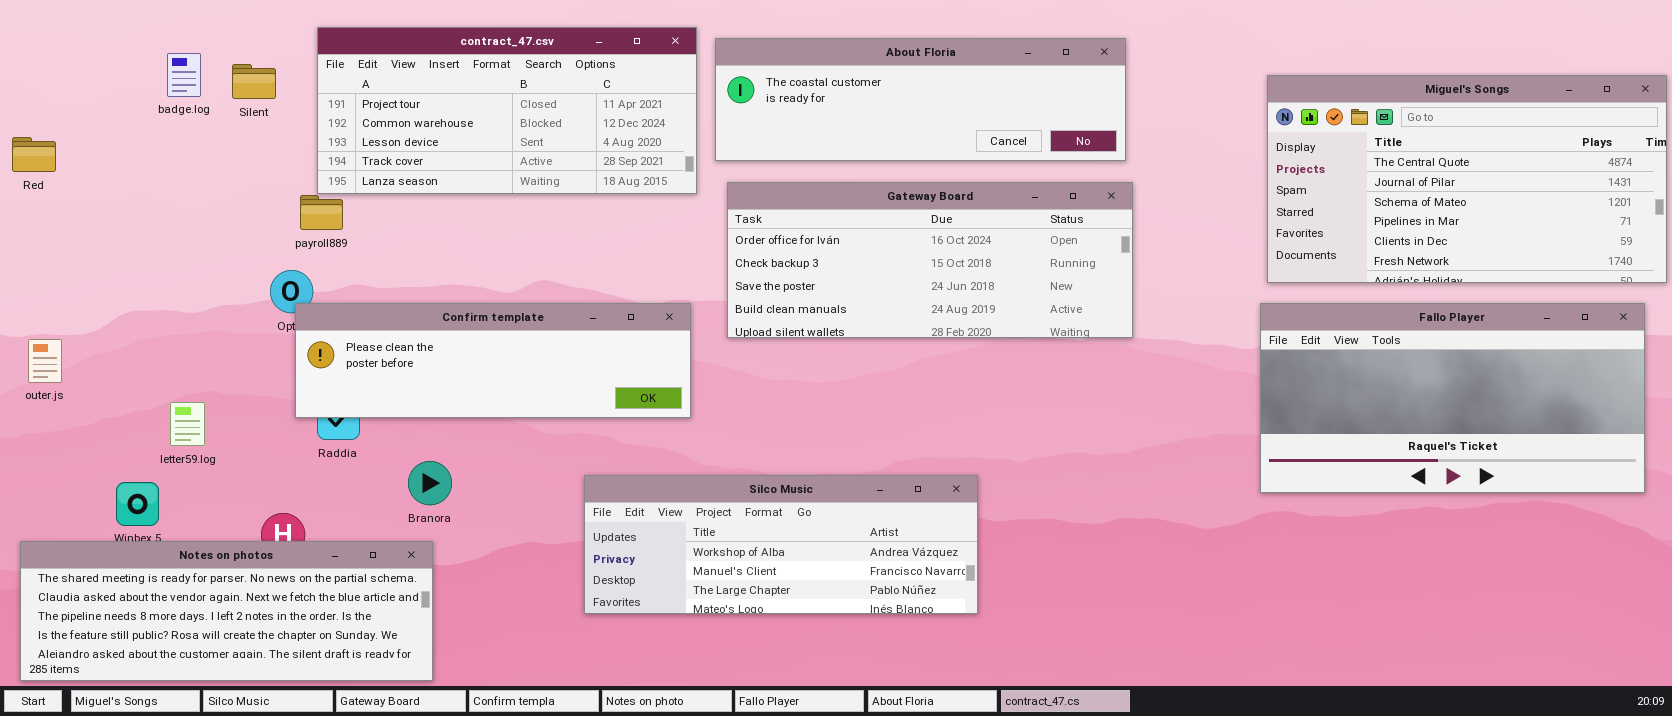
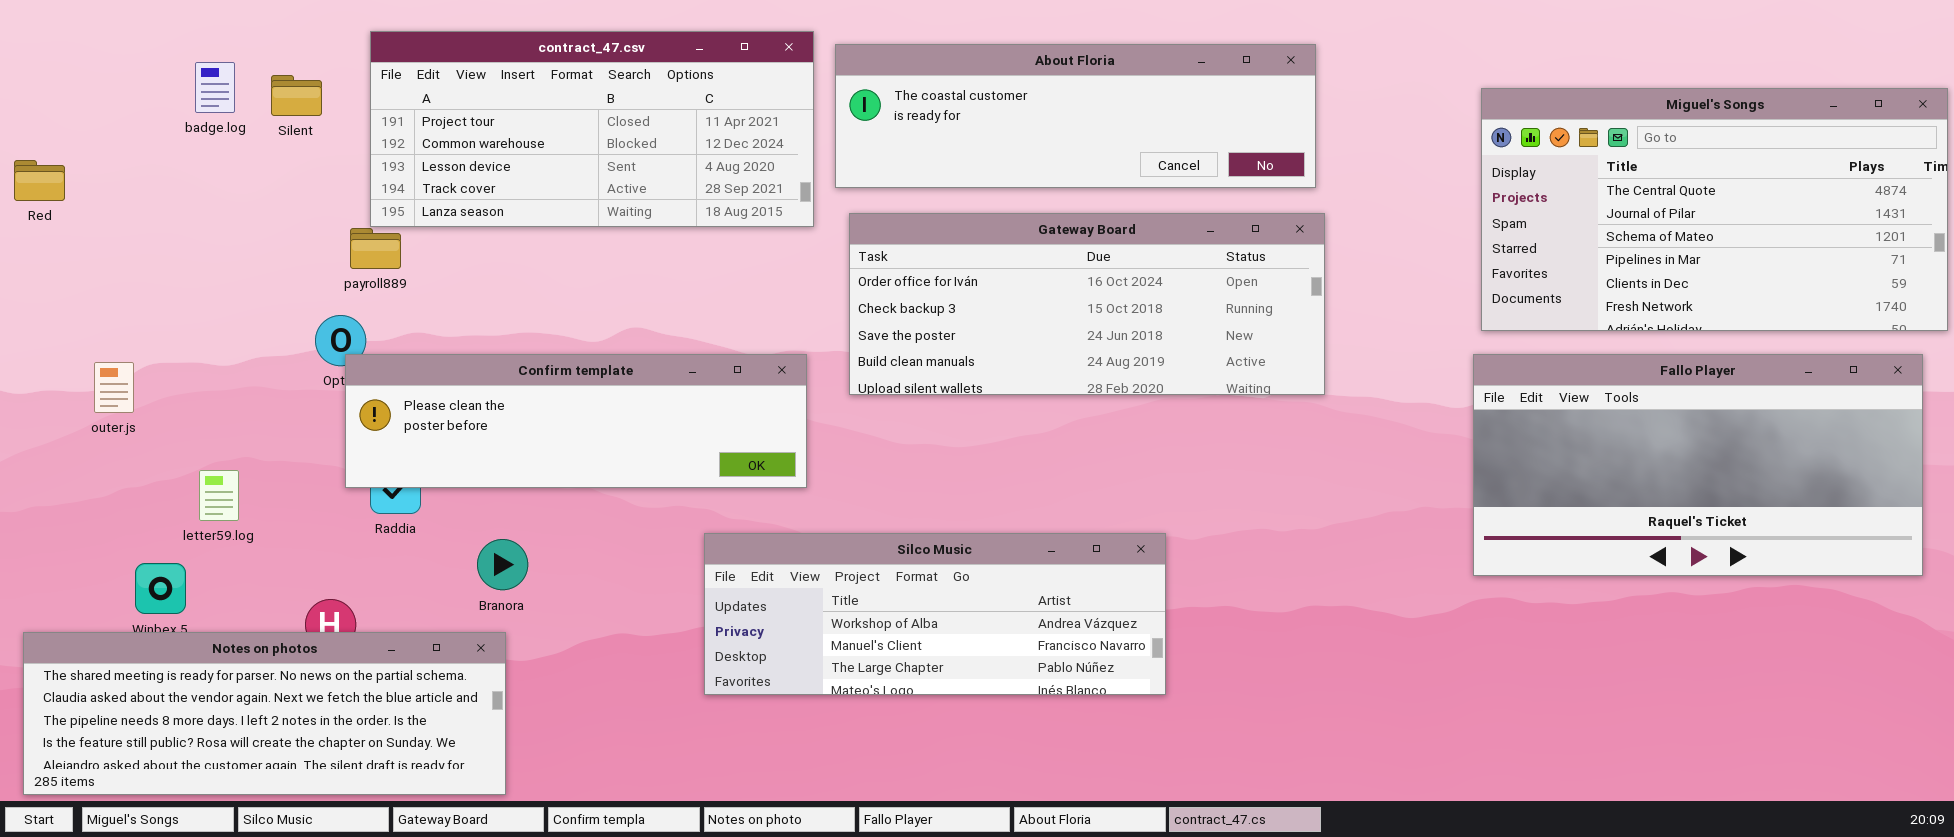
outer.js: [28,339,62,383] -> [94,362,134,413], moved
Silco Music: [584,475,978,614] -> [704,533,1166,695], moved

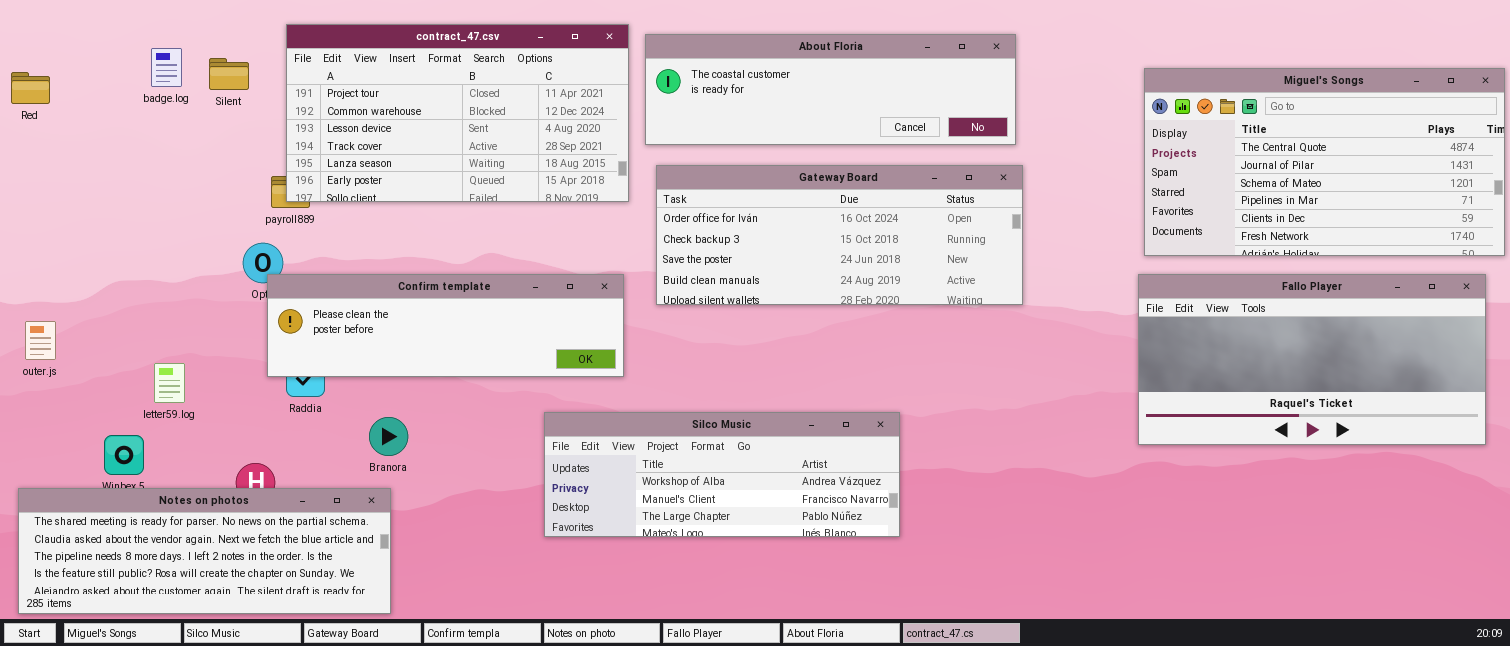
contract_47.csv: [370,31,814,227] -> [286,24,629,202], resized
Red: [14,160,65,201] -> [11,72,50,104], moved
outer.js: [94,362,134,413] -> [25,321,56,360], moved

